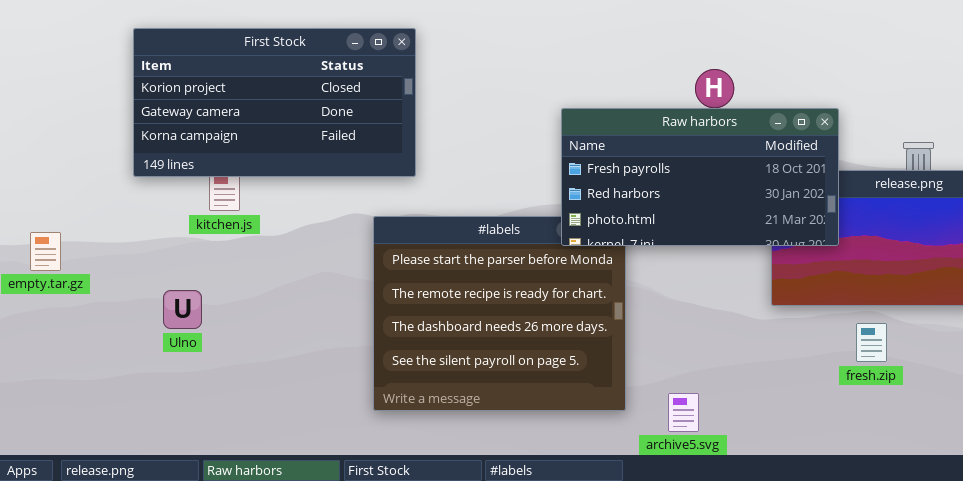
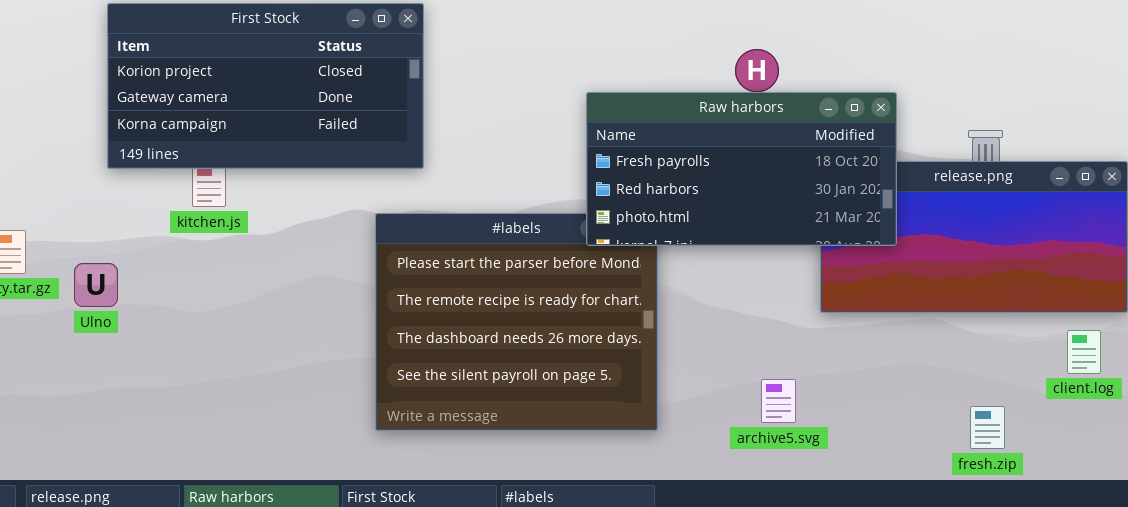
Ulno: [163,290,202,329] -> [74,263,118,307], moved
fresh.zip: [856,323,887,362] -> [970,406,1005,449], moved
archive5.svg: [668,393,699,432] -> [761,379,796,423], moved

